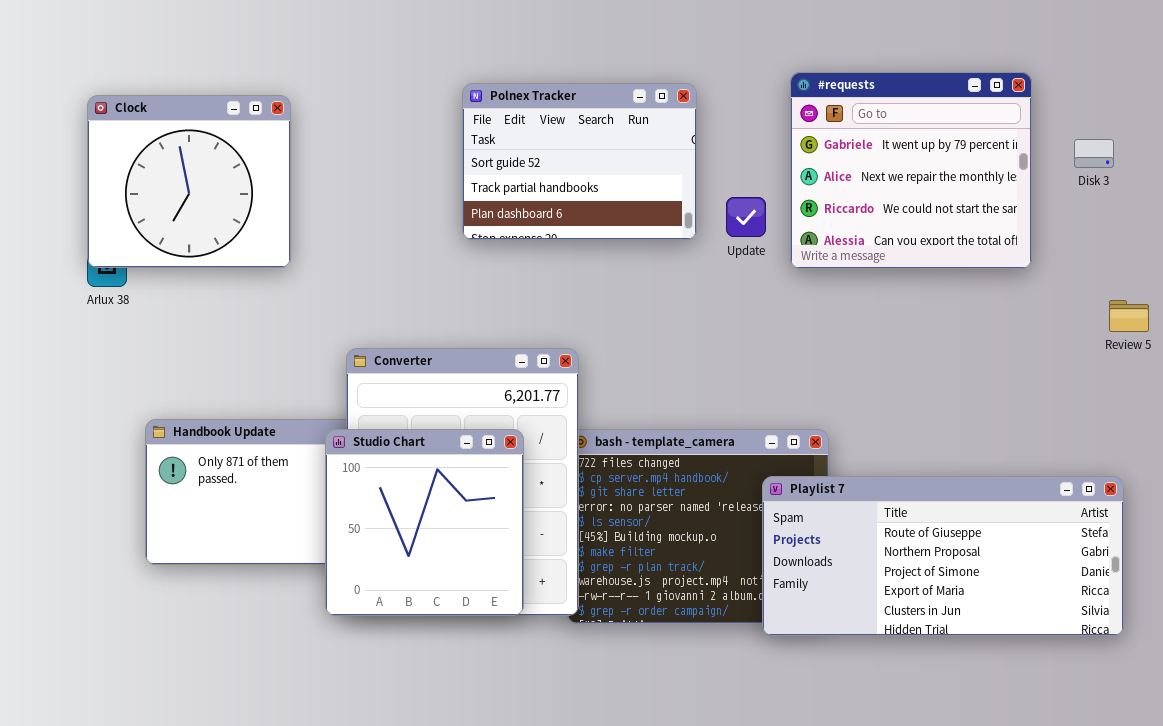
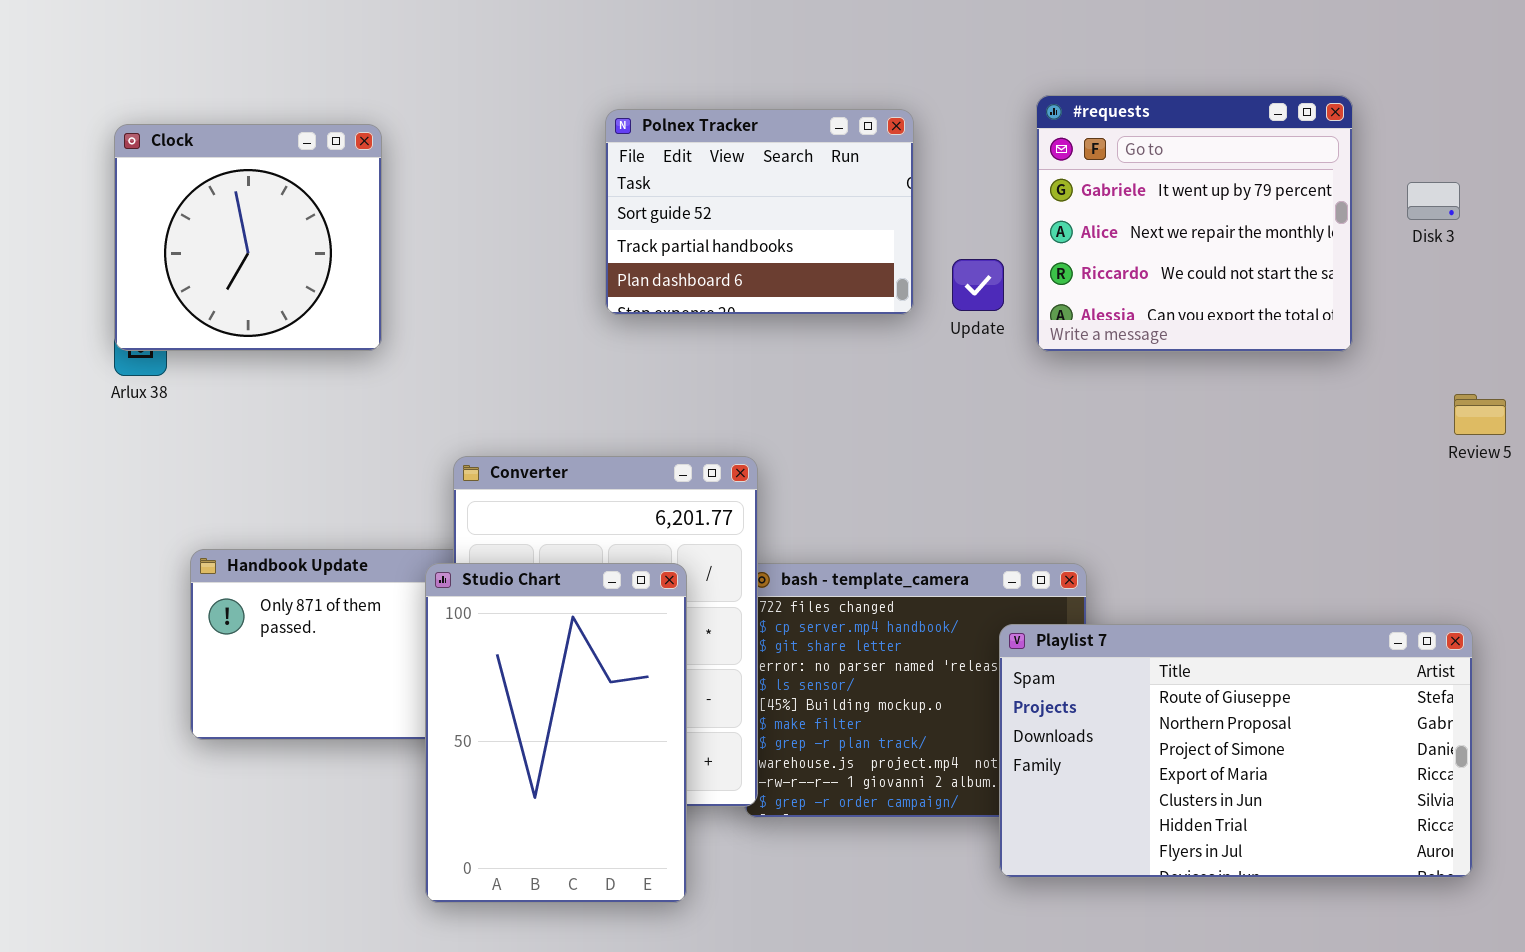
Studio Chart: [325,429,524,616] -> [425,563,687,903], resized
Playlist 7: [762,476,1124,636] -> [999,624,1473,878], resized

